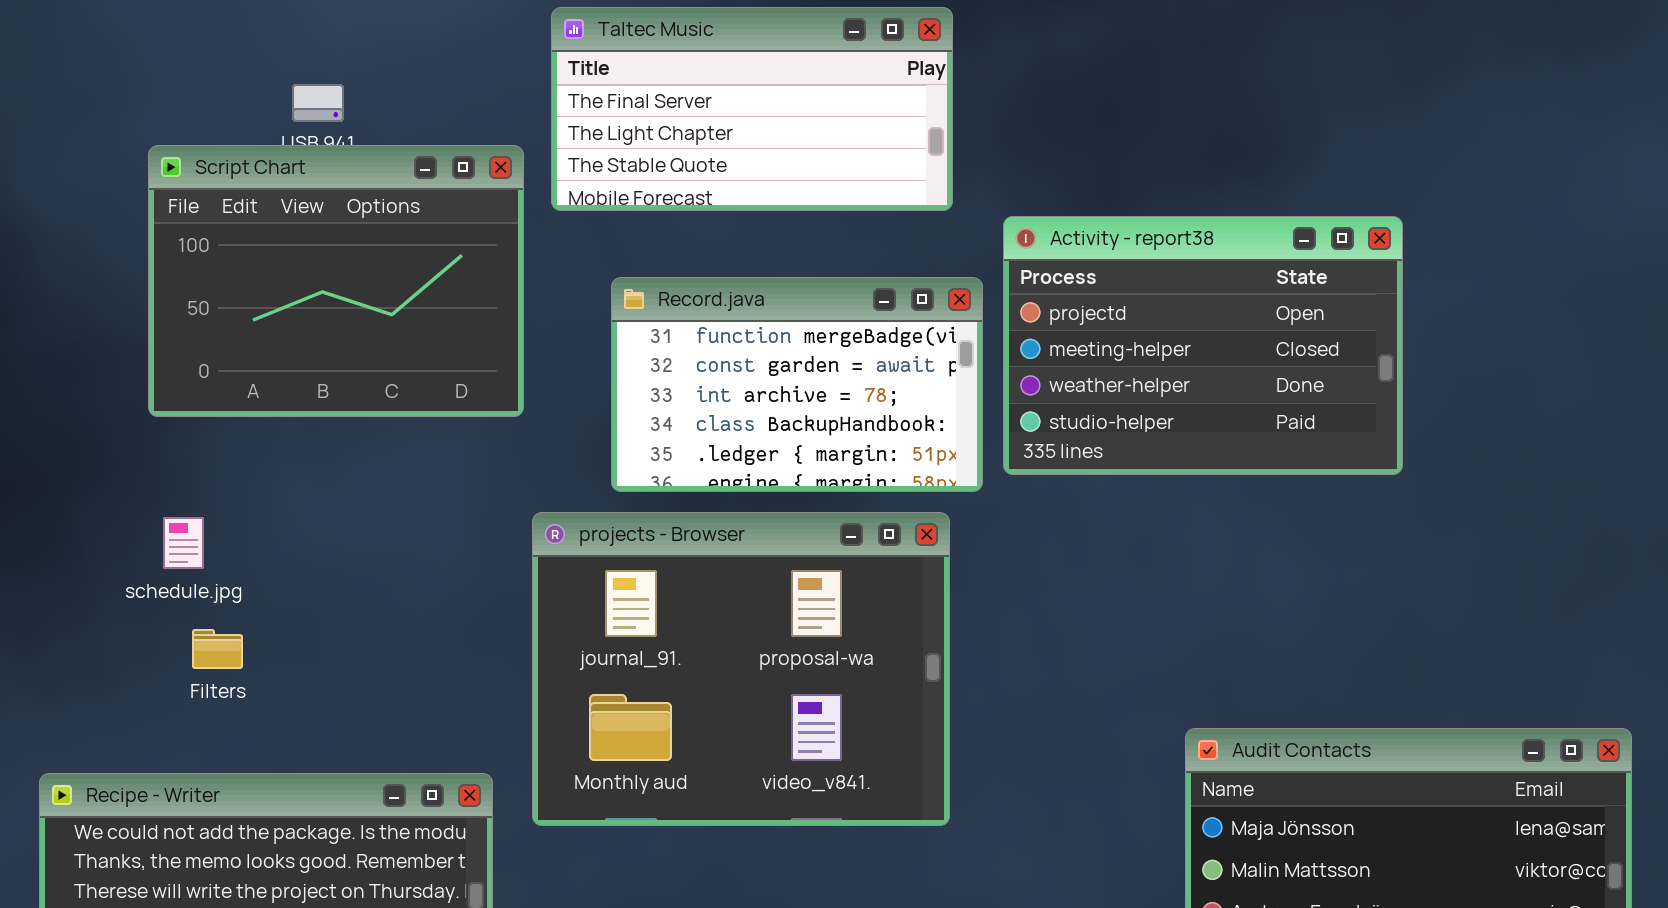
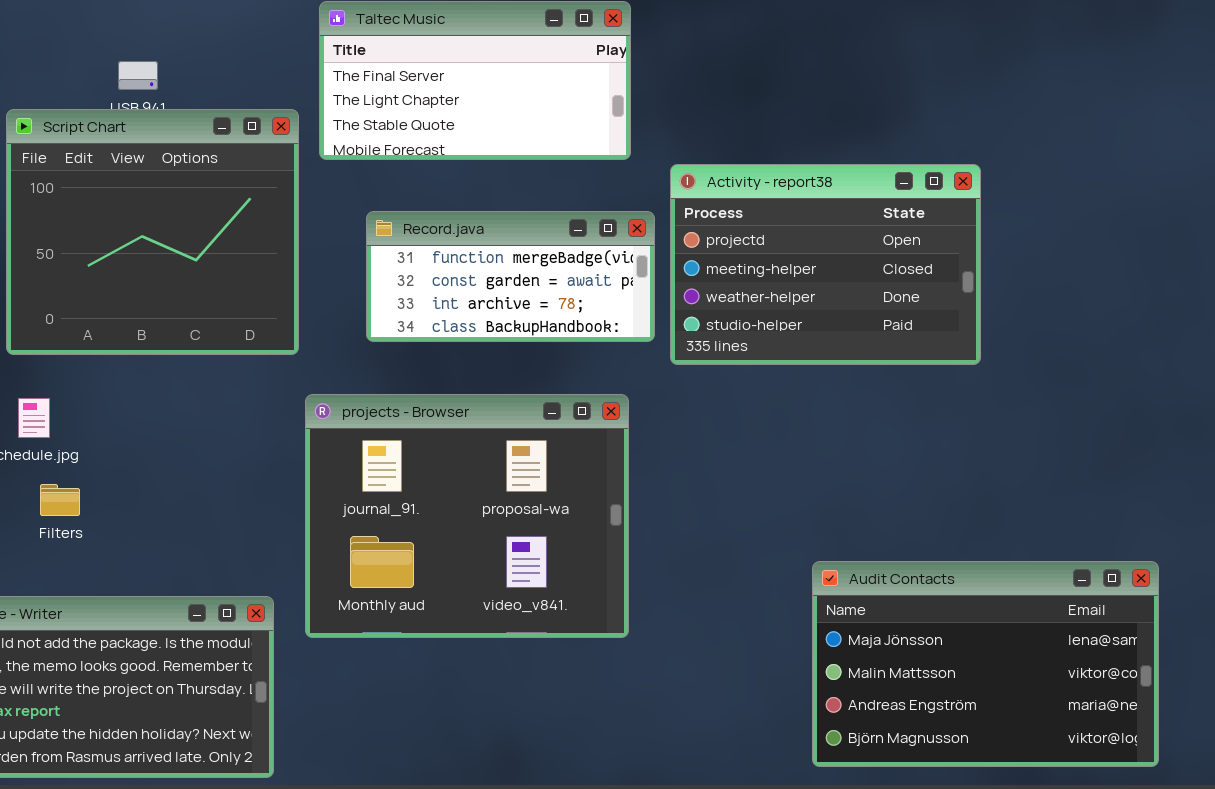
Script Chart: [148,145,524,417] -> [6,109,299,355], resized
Record.java: [611,277,983,492] -> [366,211,655,342], resized

